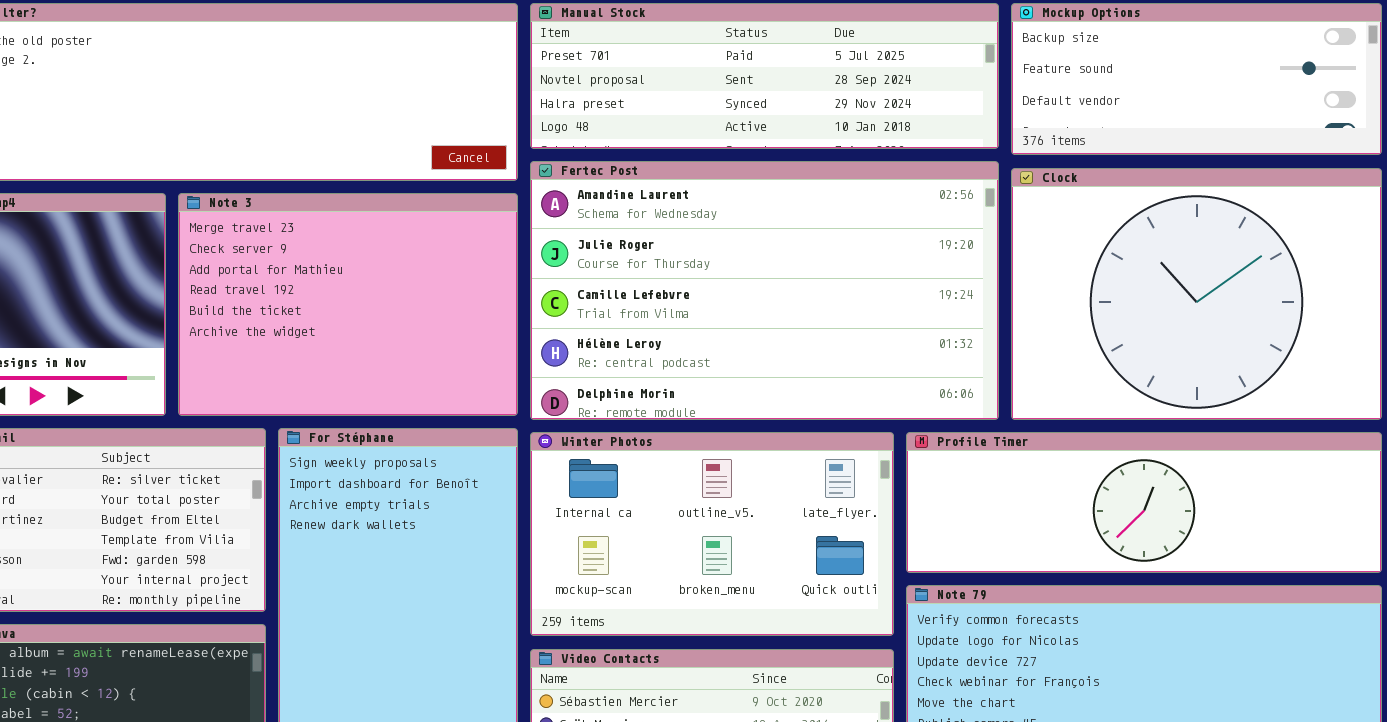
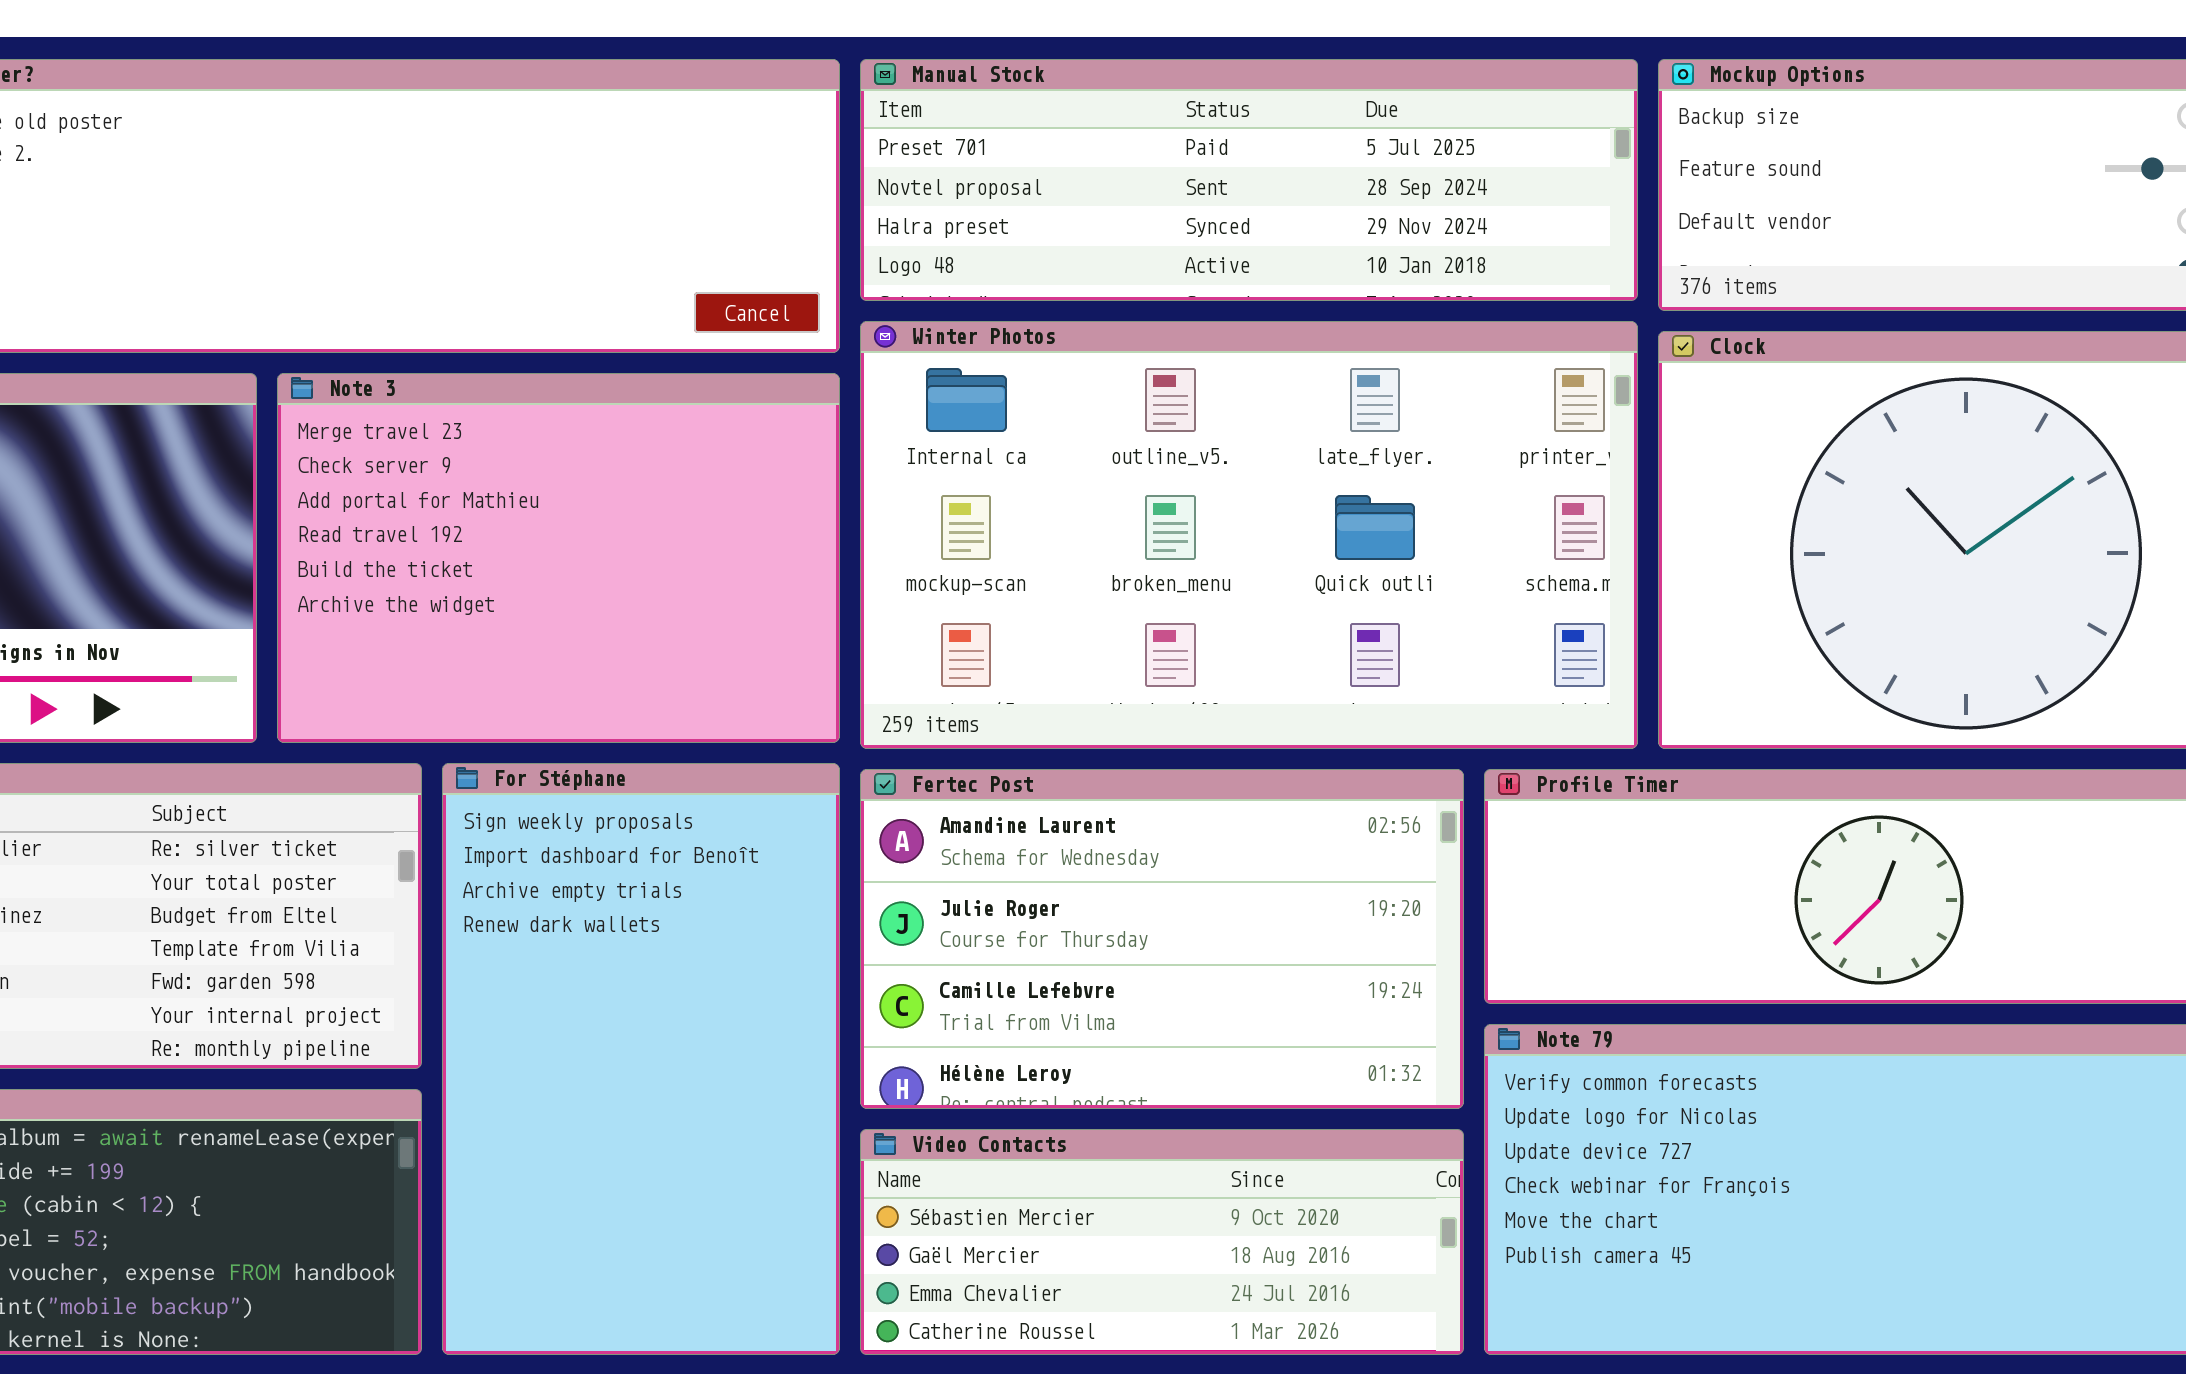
Fertec Post: [530,161,999,420] -> [860,769,1464,1109], moved, resized
Winter Photos: [530,432,894,636] -> [860,321,1638,749], moved, resized

